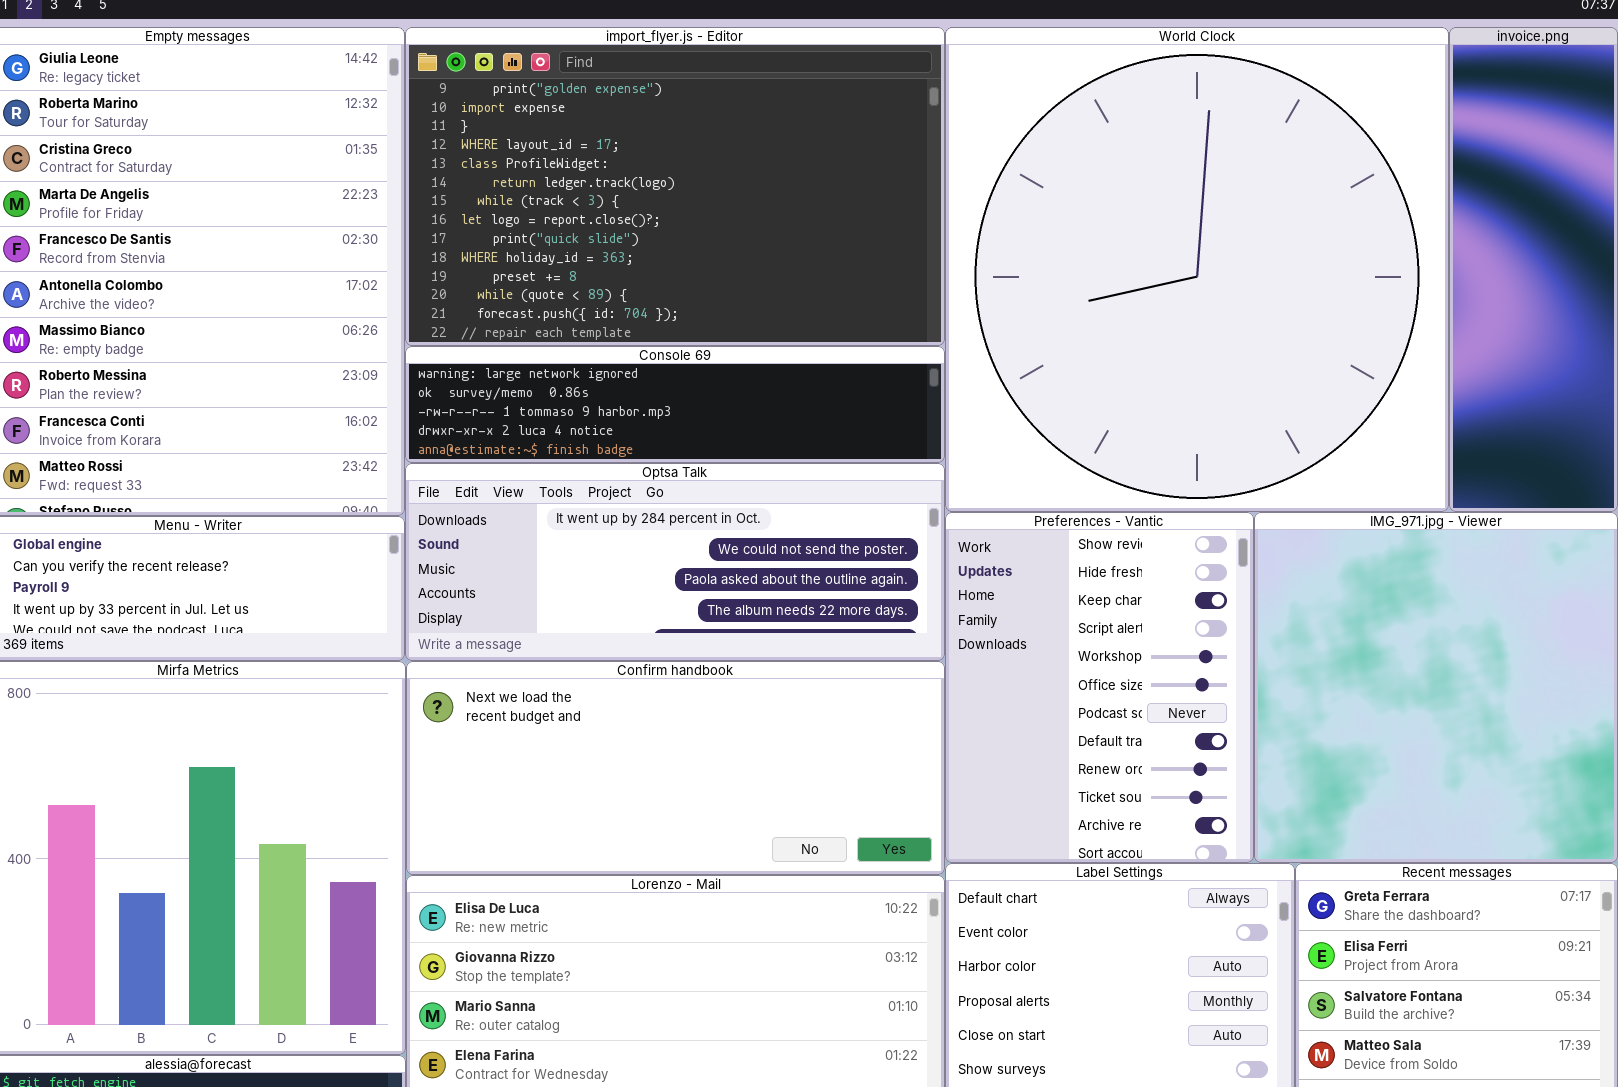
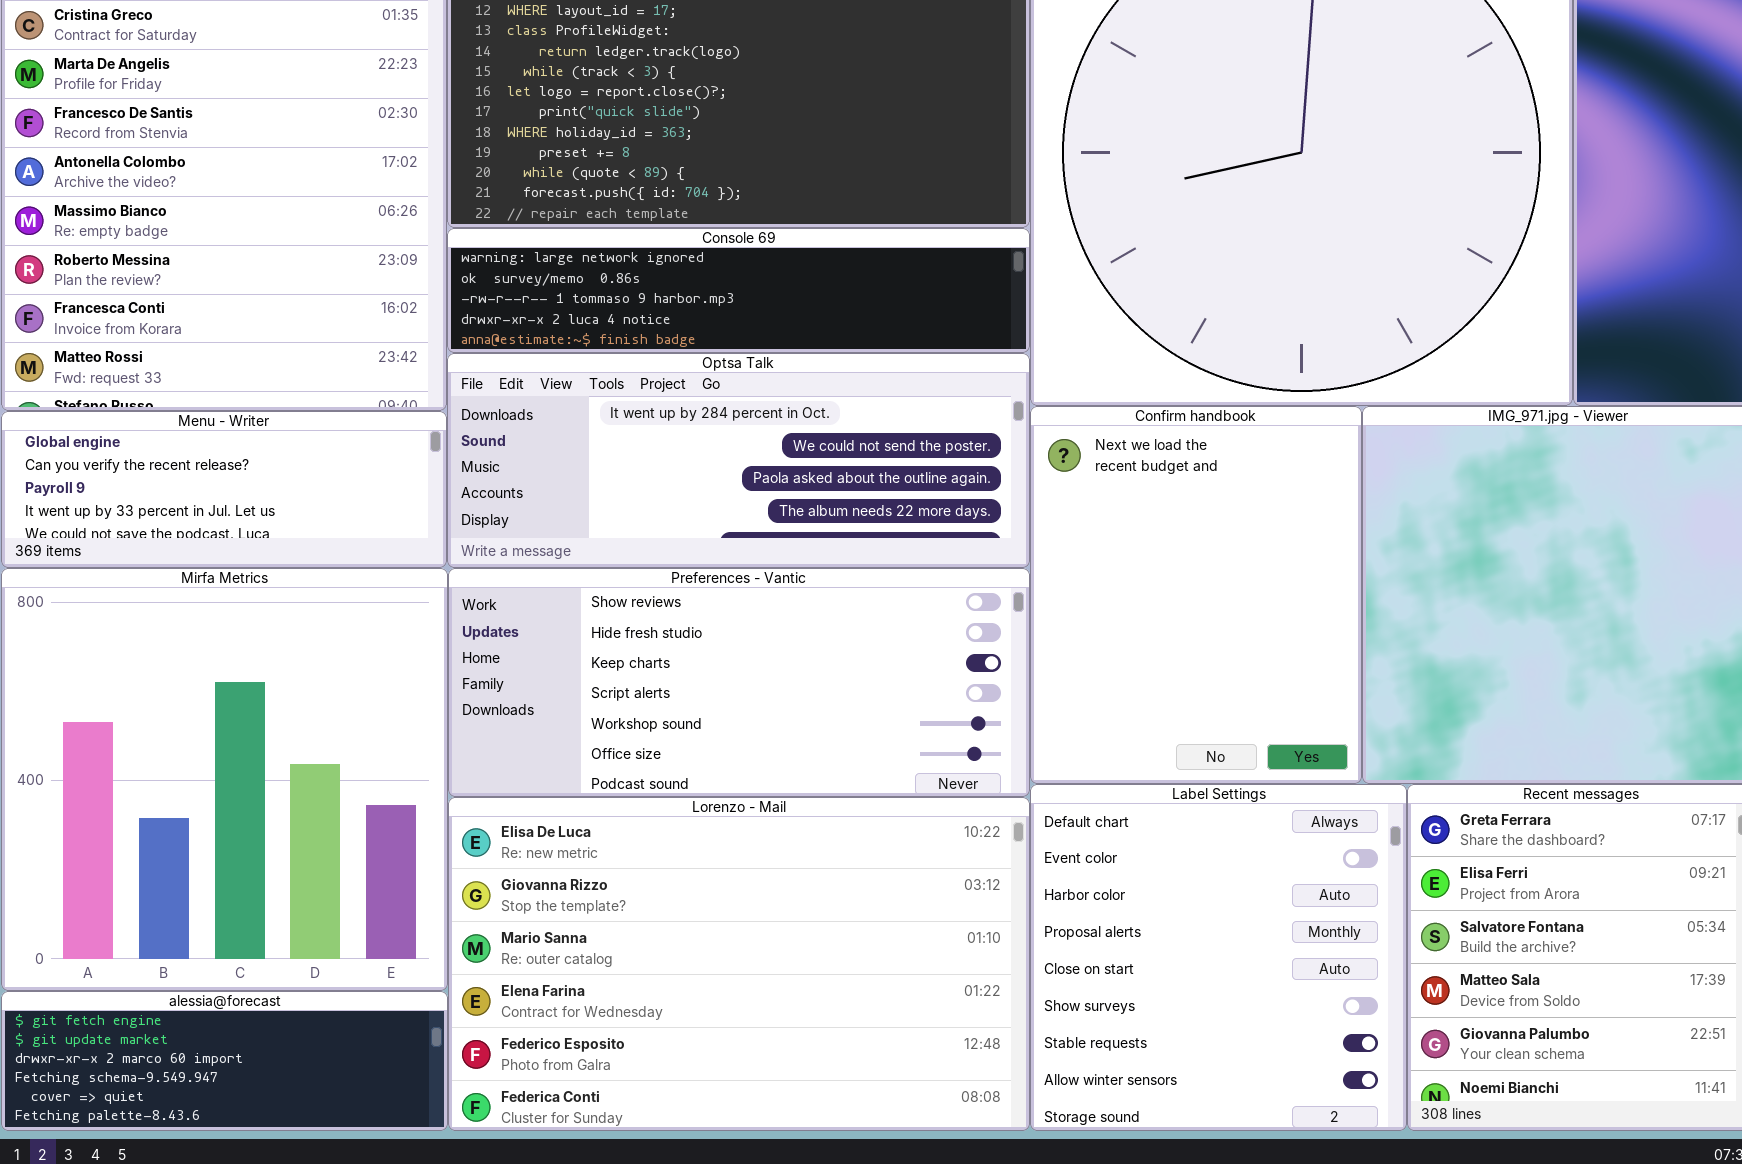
Preferences - Vantic: [945,512,1254,863] -> [448,568,1030,797], moved, resized
Confirm handbook: [406,661,945,875] -> [1030,406,1362,784], moved, resized

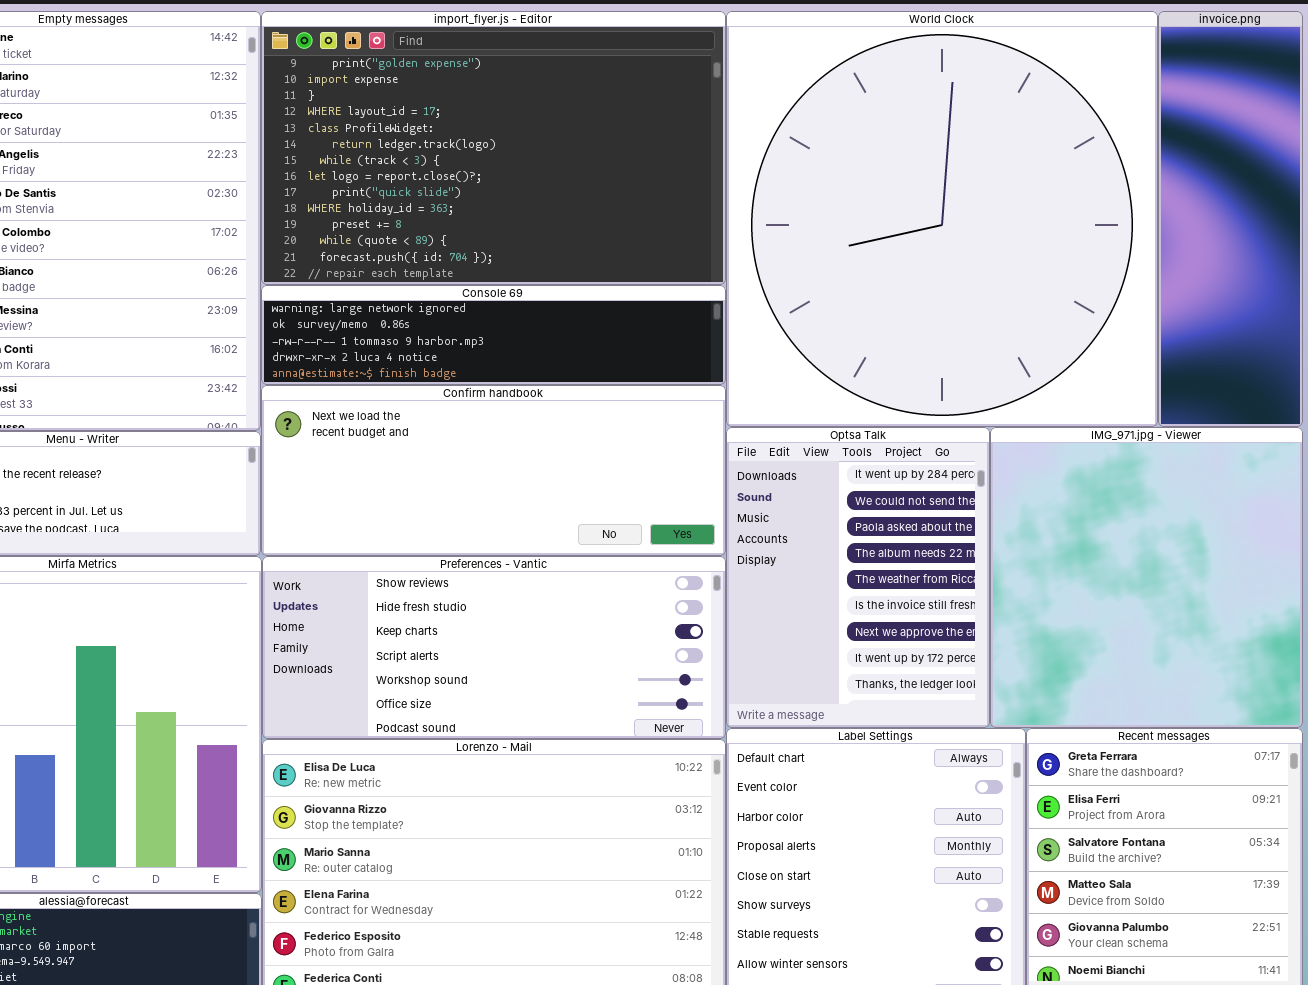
Optsa Talk: [447,353,1030,568] -> [726,427,990,728], moved, resized
Confirm handbook: [1030,406,1362,784] -> [261,385,726,556], moved, resized

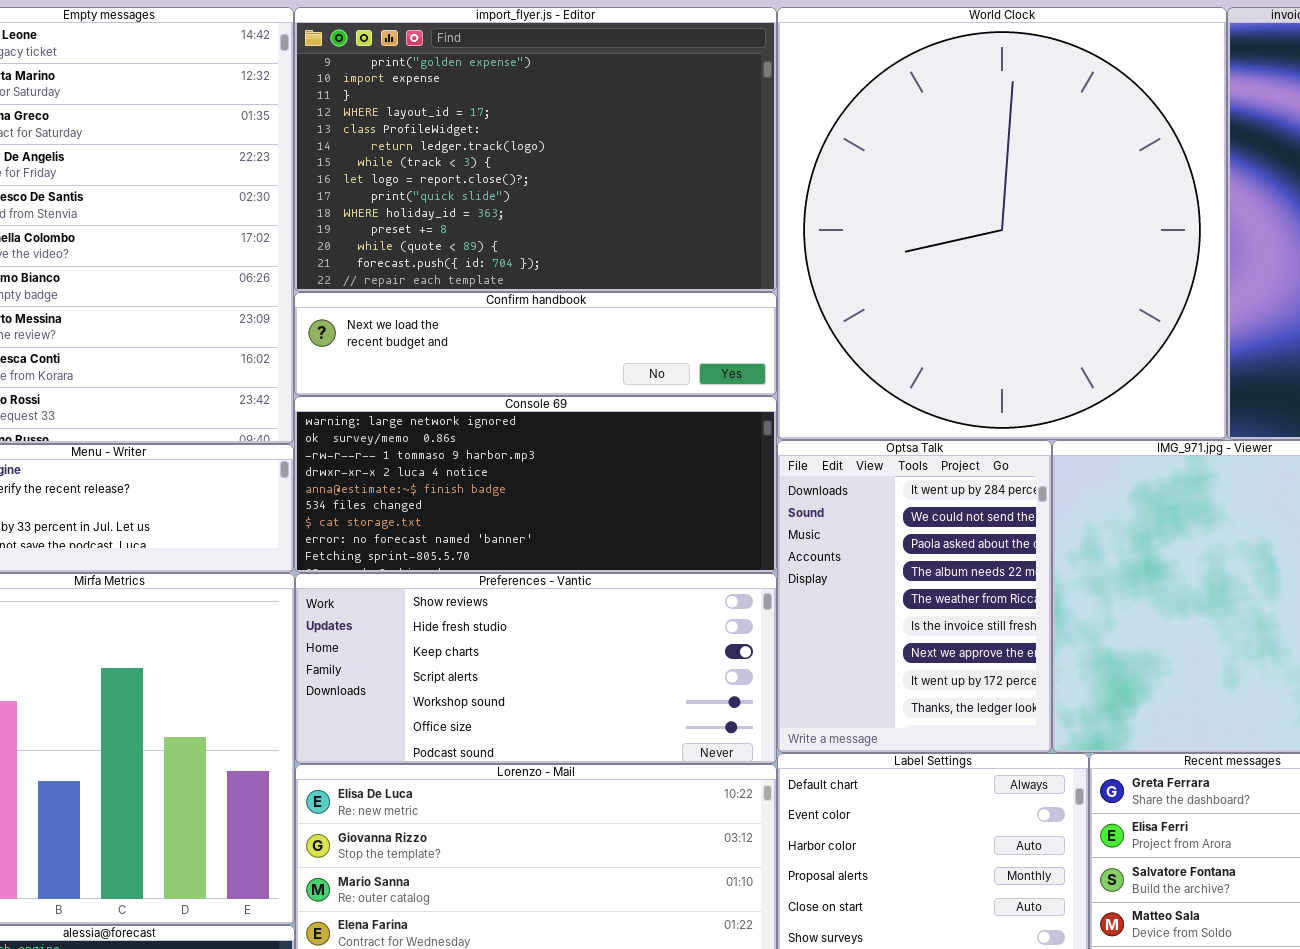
Console 69: [261,285,726,385] -> [294,396,777,573], moved, resized
Confirm handbook: [261,385,726,556] -> [294,292,777,396], moved, resized

